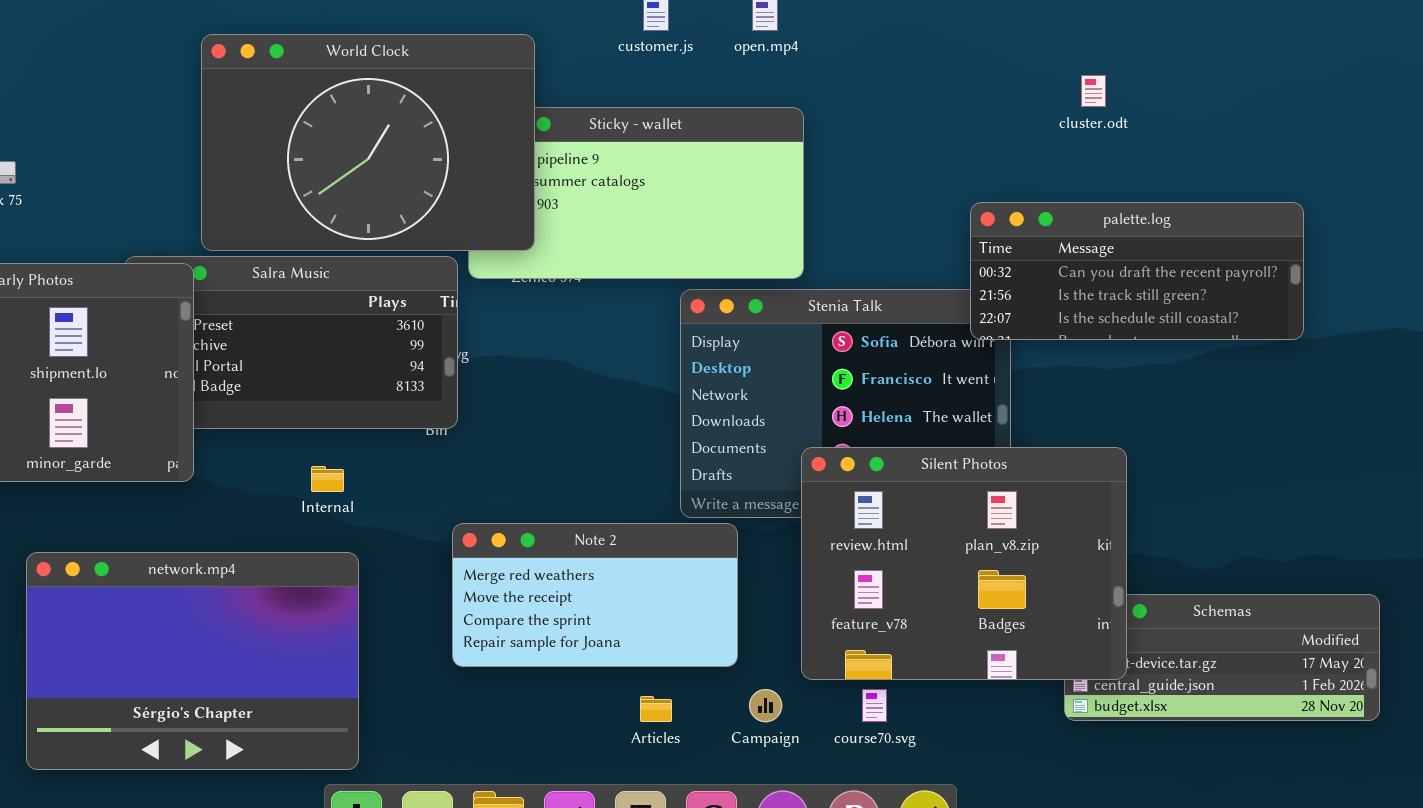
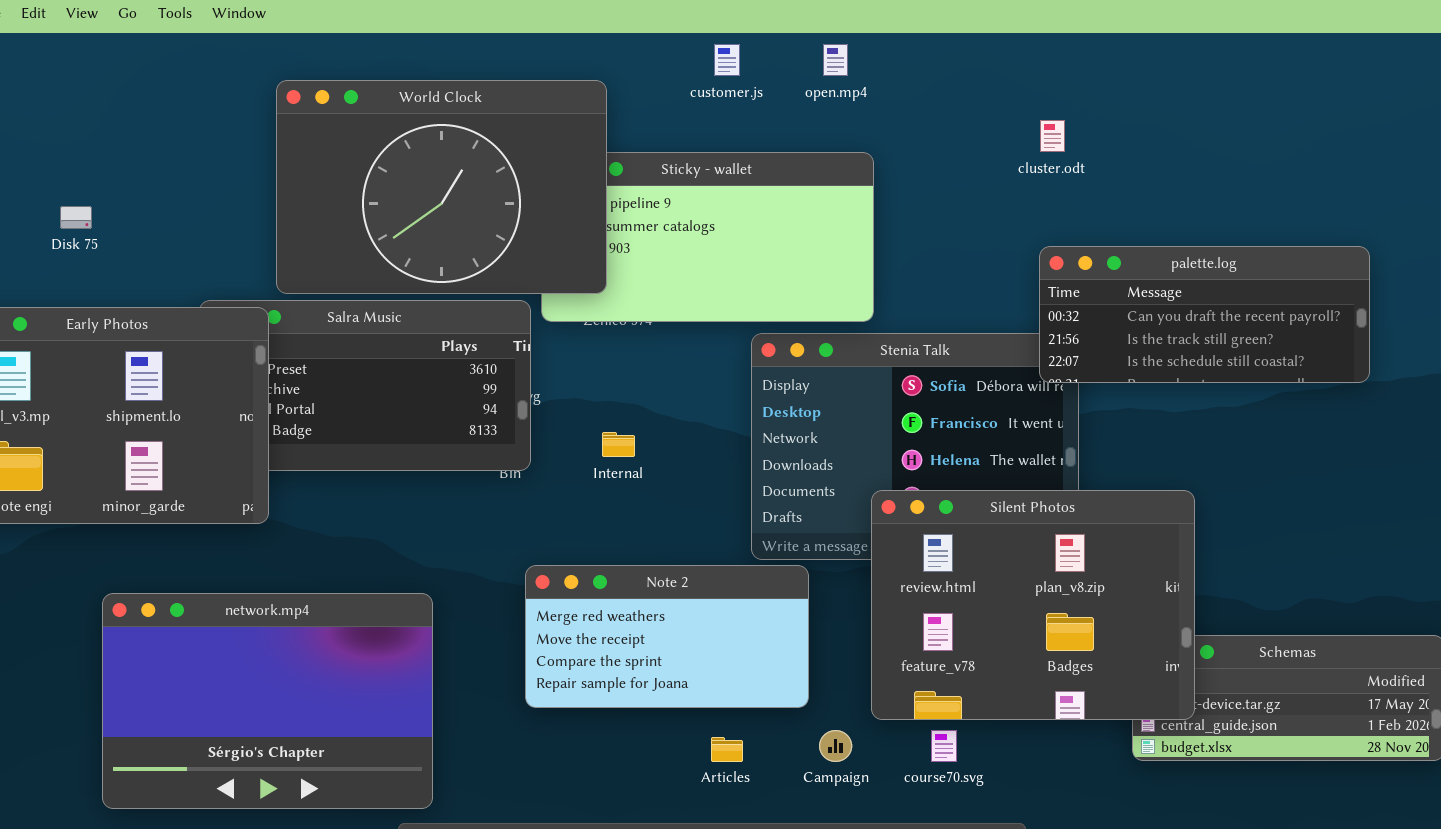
cluster.odt: [1081,75,1106,107] -> [1040,120,1065,152], moved
Internal: [311,466,344,492] -> [602,432,635,457], moved

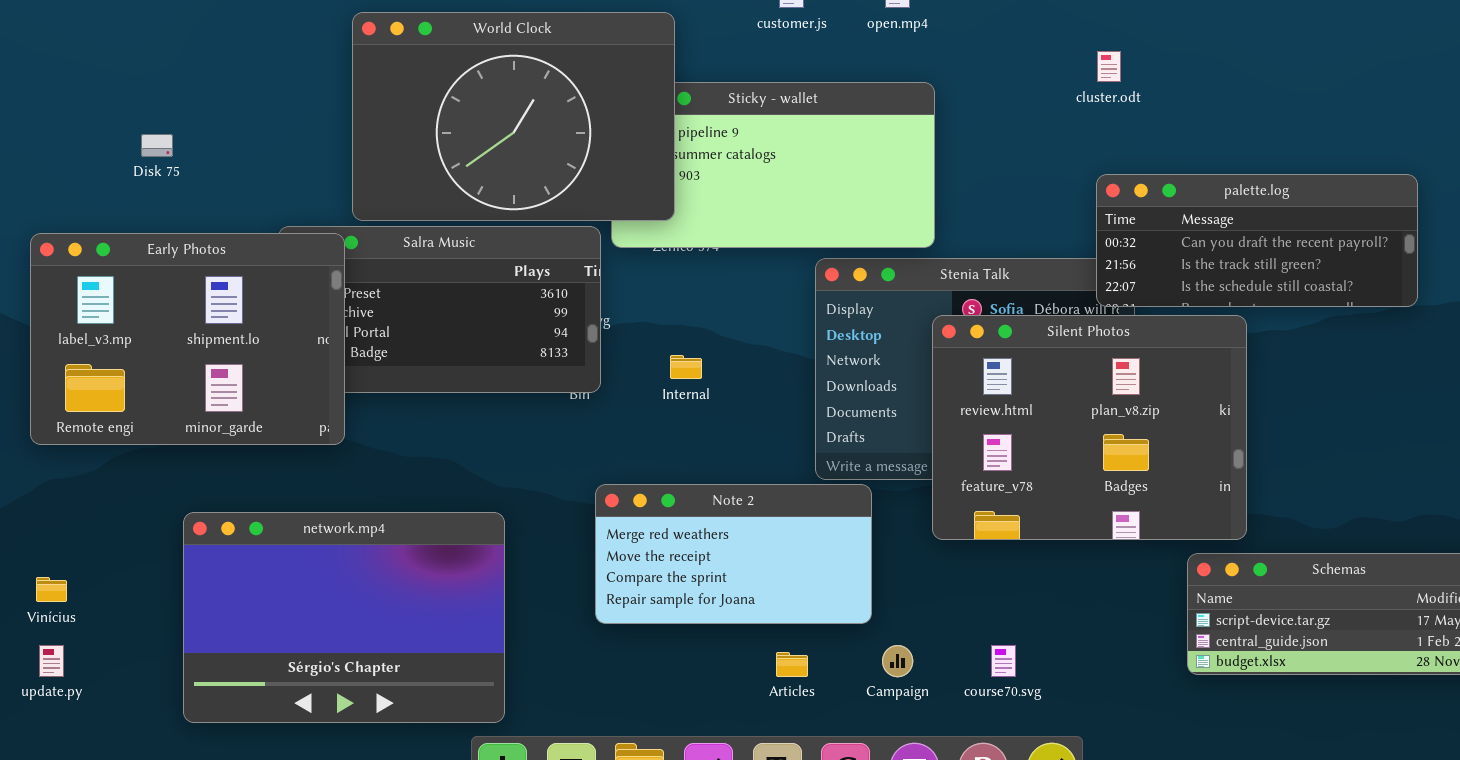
Silent Photos: [871,490,1195,720] -> [932,315,1247,540], moved

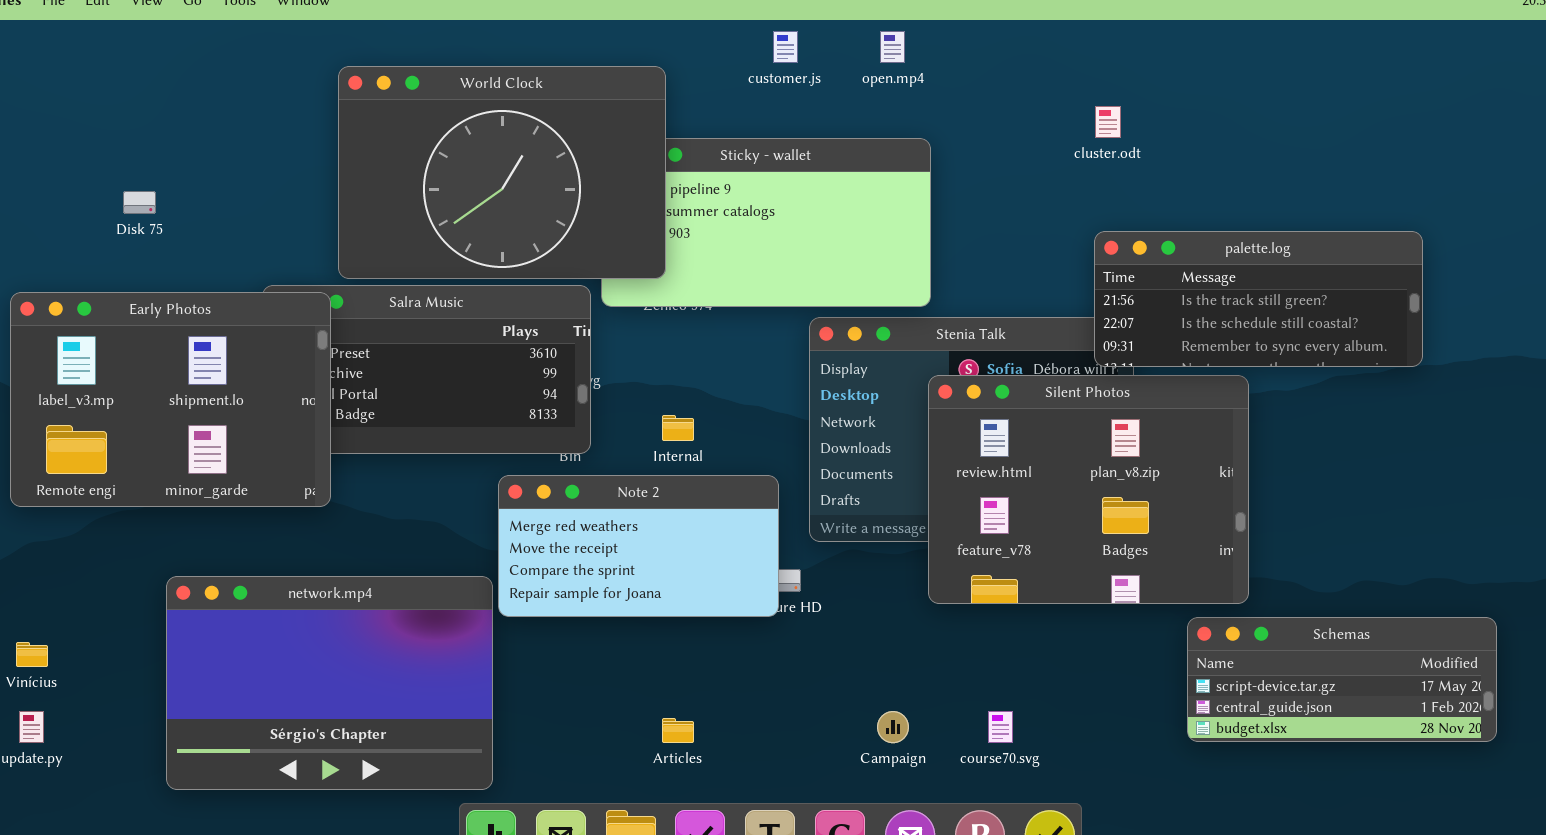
palette.log: [1096,174,1418,307] -> [1094,231,1423,367], scrolled down 1 row
Note 2: [595,484,872,624] -> [498,475,779,617], moved
Articles: [776,652,808,677] -> [662,718,694,743], moved

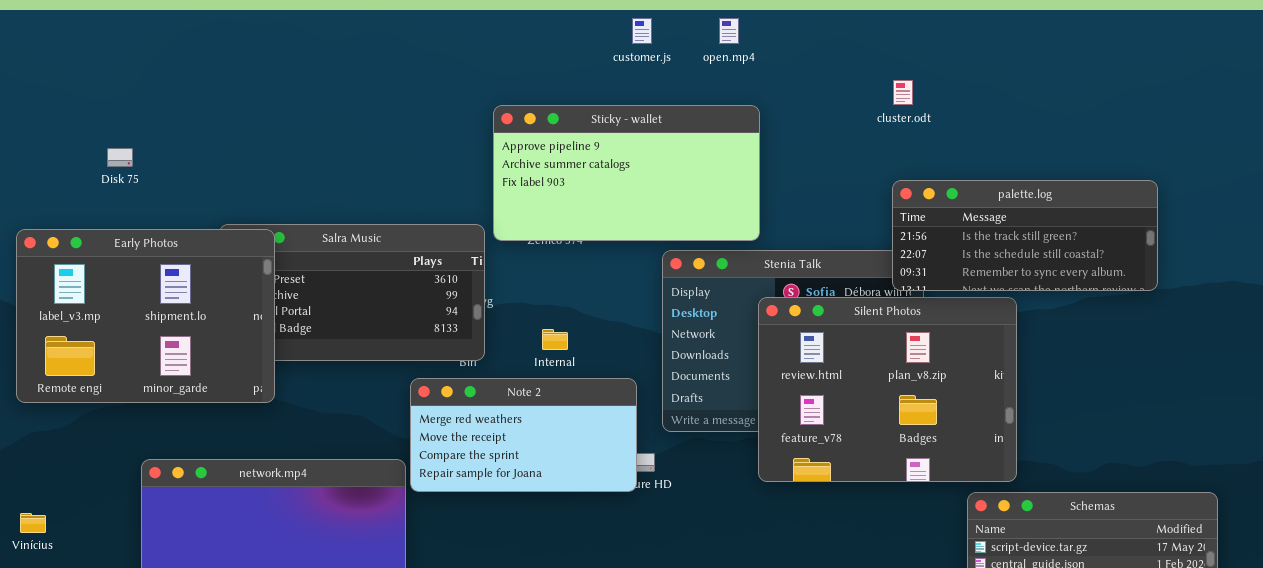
World Clock: [338,66,666,279] -> none, closed

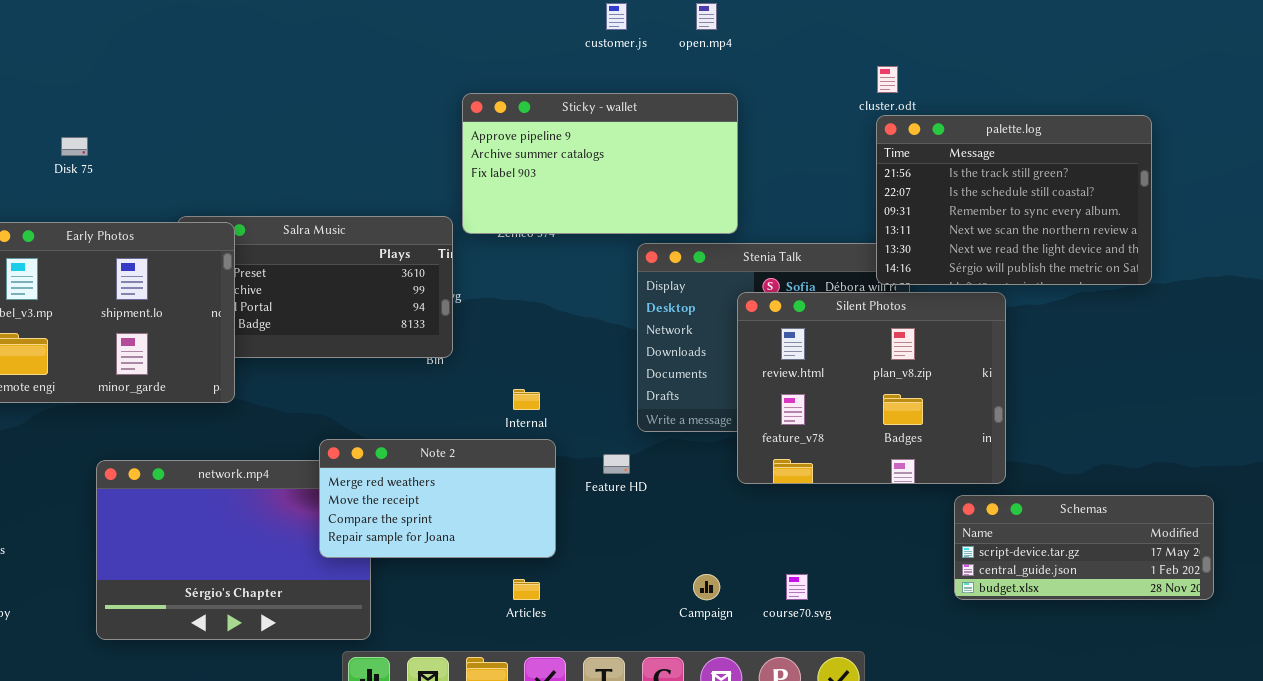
palette.log: [892,180,1158,291] -> [876,115,1152,285], resized
Internal: [542,329,568,350] -> [513,389,540,410], moved
Note 2: [410,378,637,492] -> [319,439,556,558], moved

